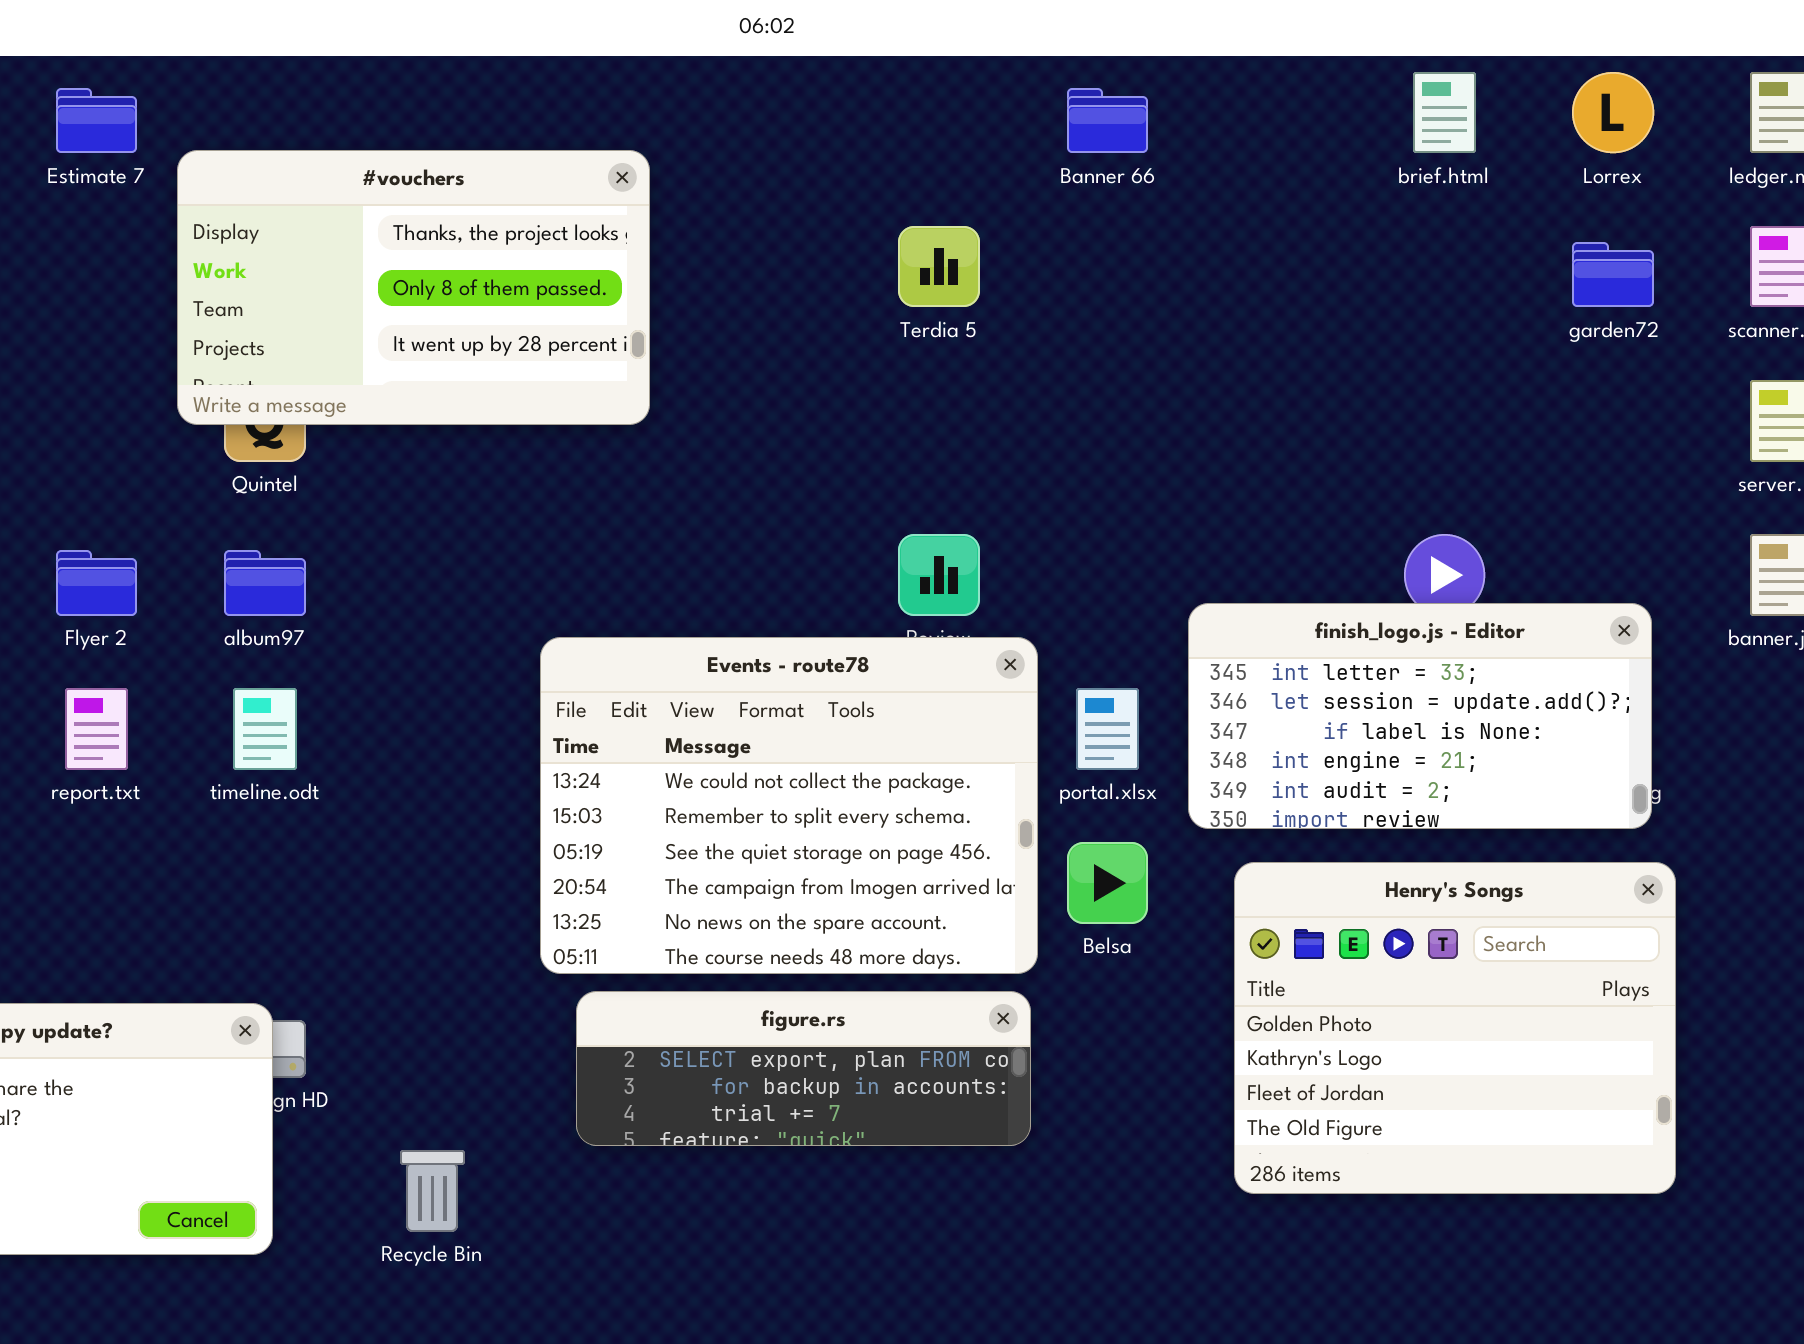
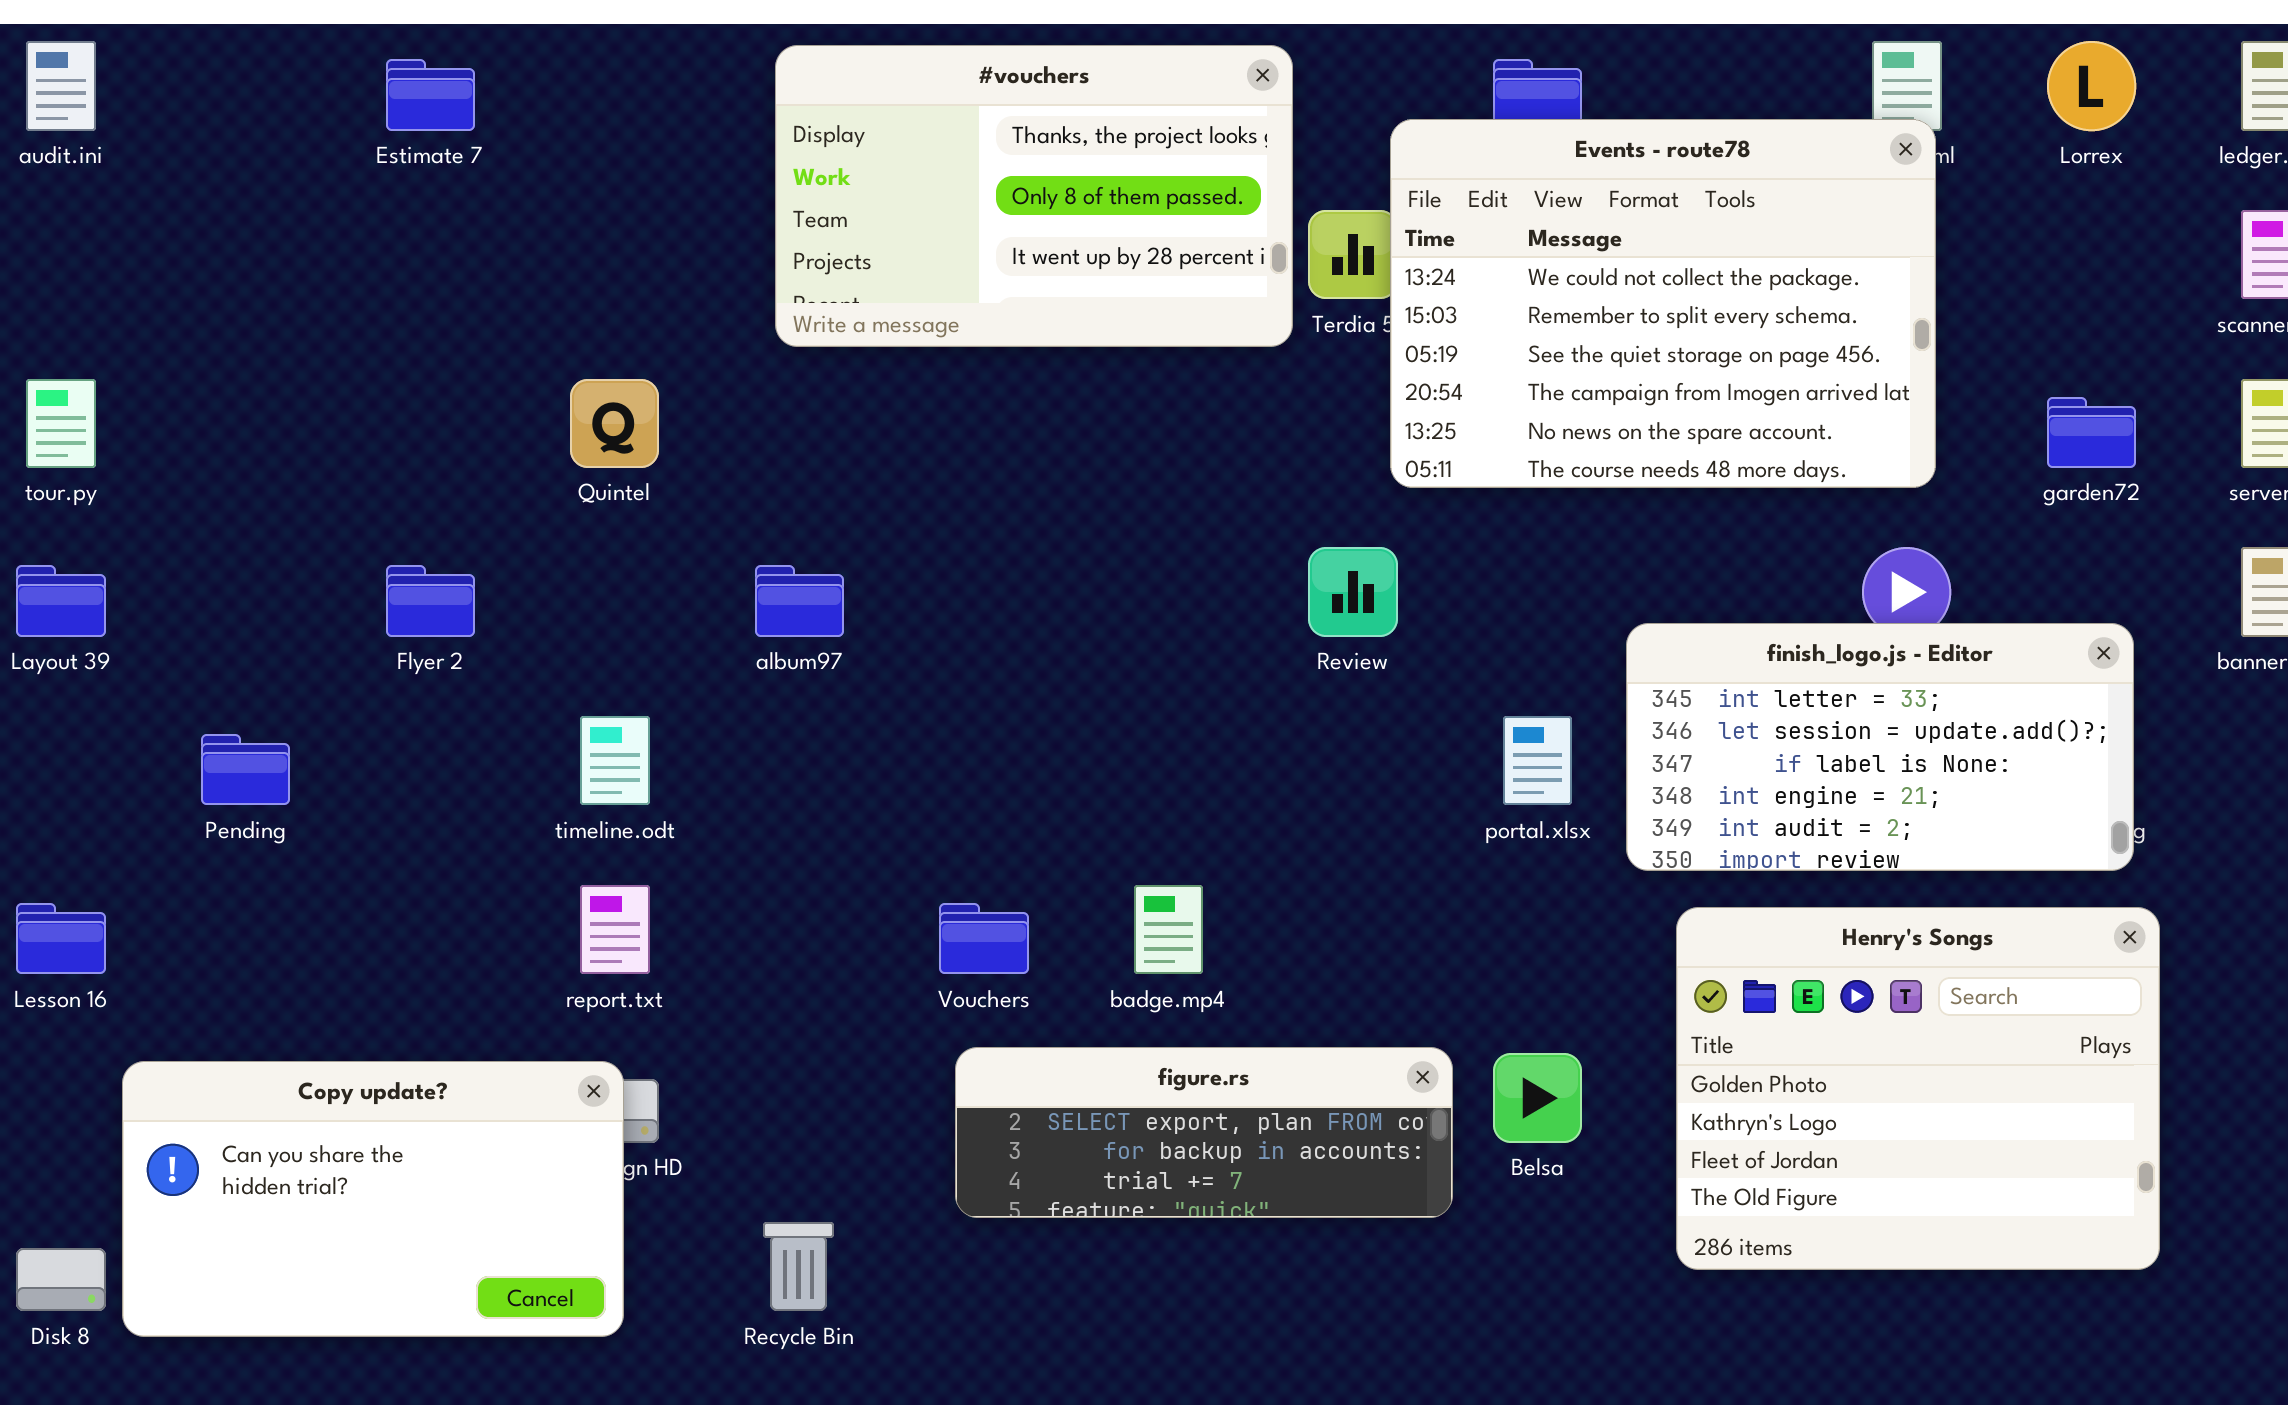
#vouchers: [177,150,650,425] -> [775,45,1293,347], moved
garden72: [1572,242,1654,307] -> [2047,397,2136,468], moved
album97: [224,550,306,616] -> [755,565,844,637], moved
Events - route78: [540,637,1038,974] -> [1390,119,1936,488], moved
report.txt: [65,688,128,770] -> [580,885,650,974], moved
Belsa: [1067,842,1148,924] -> [1493,1053,1582,1143], moved

